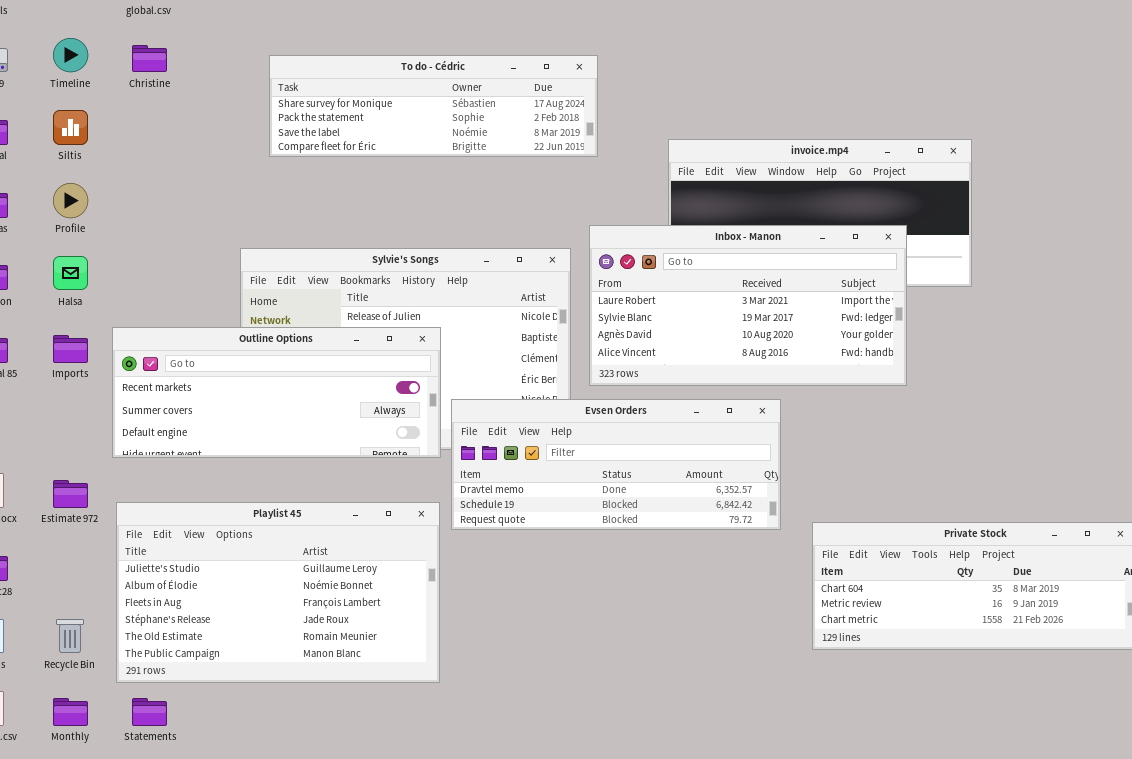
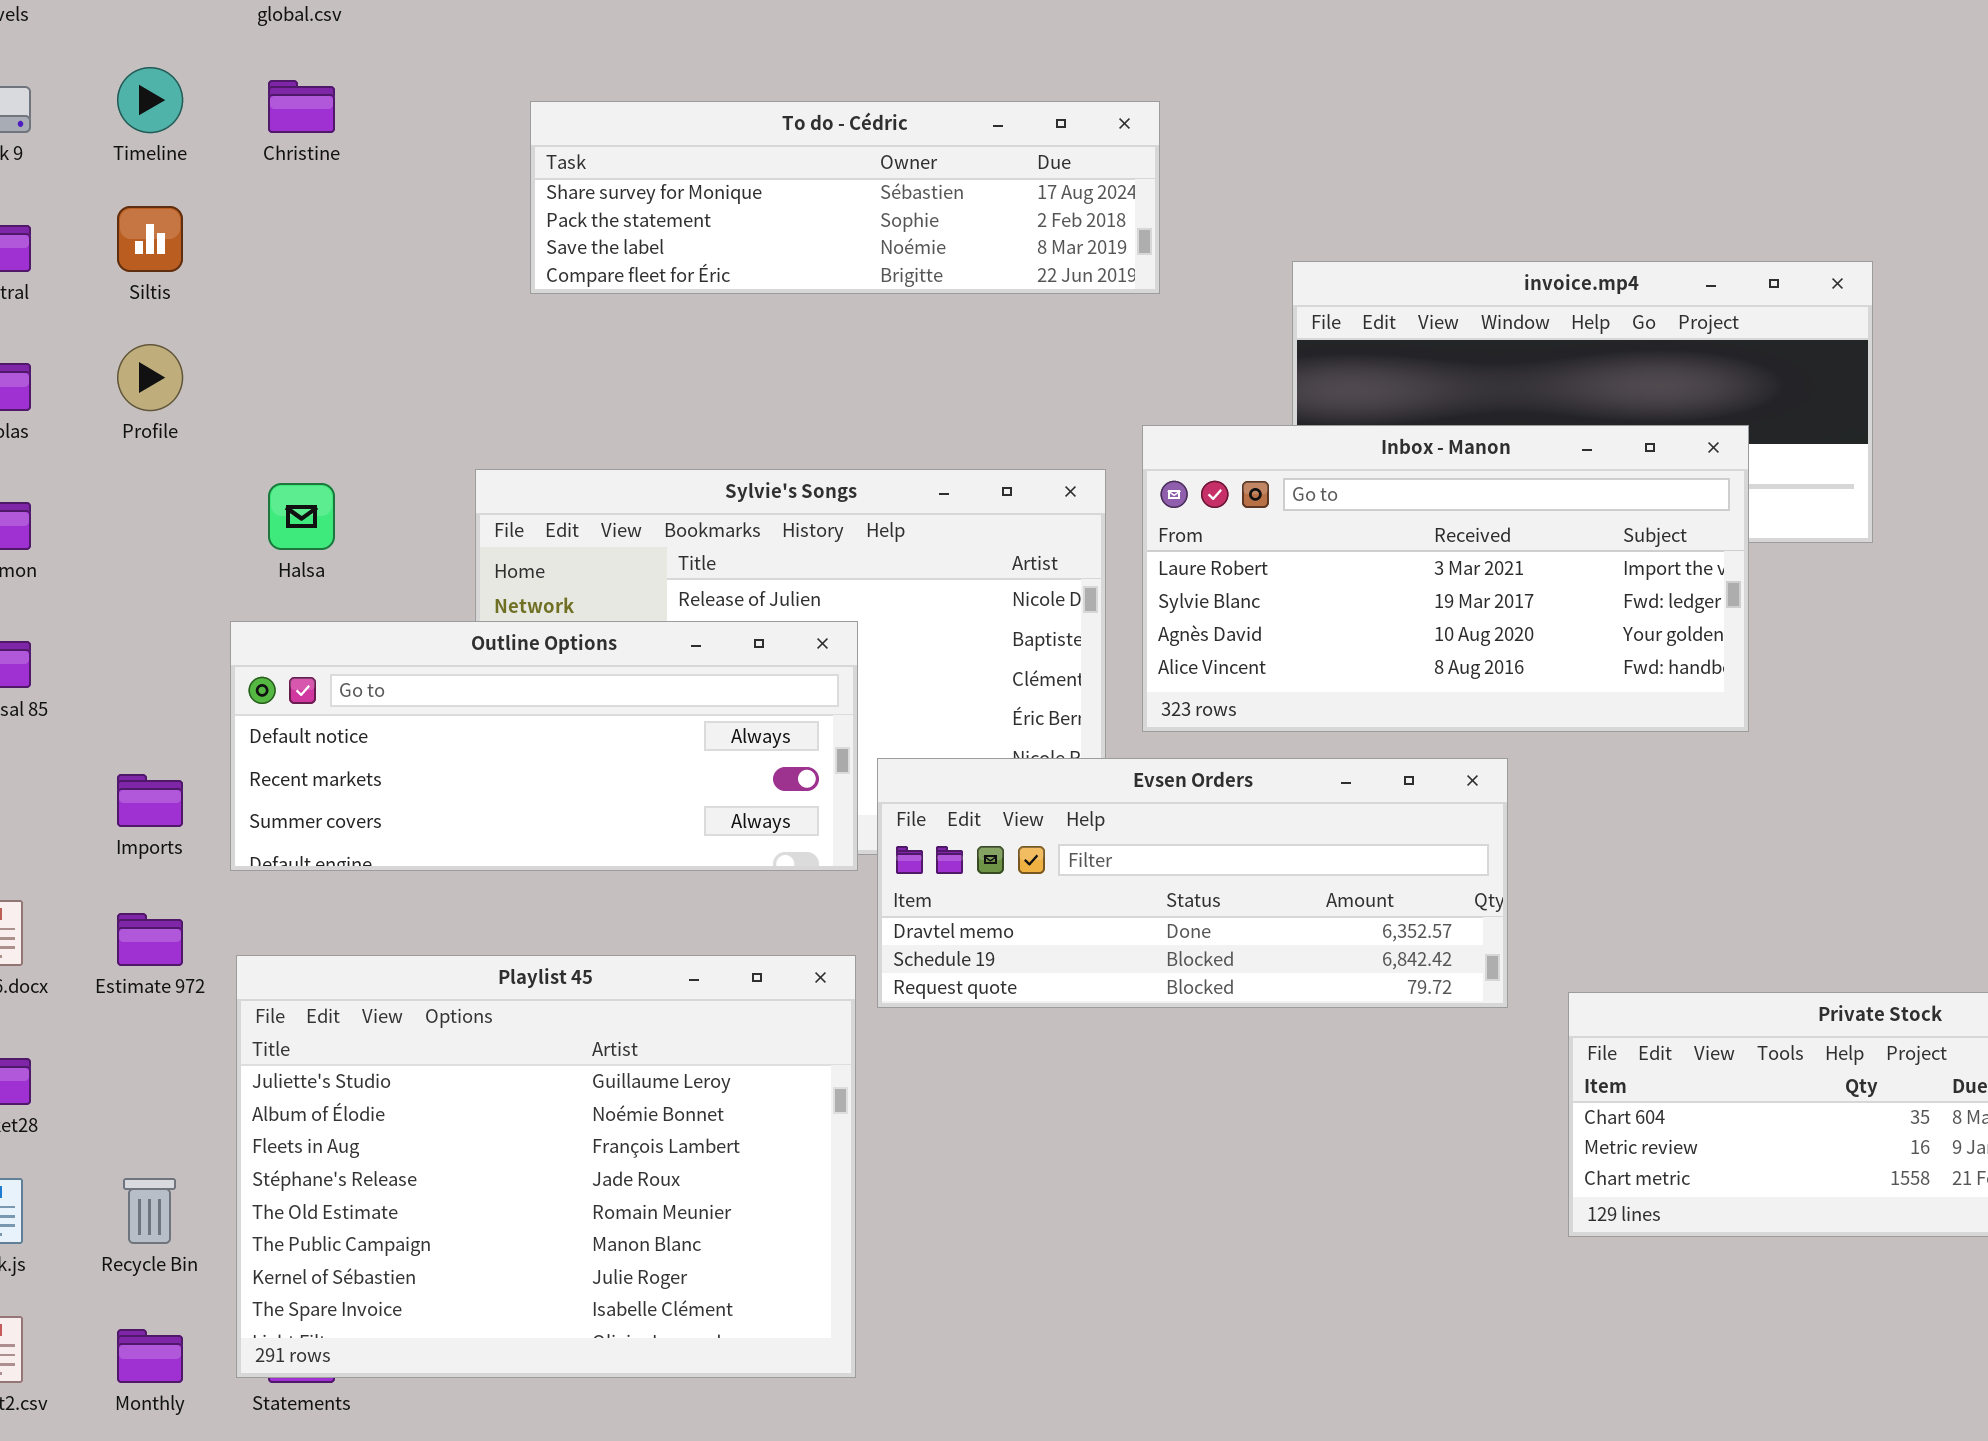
Halsa: [53,256,88,290] -> [268,483,335,550], moved
Outline Options: [112,327,441,458] -> [230,621,858,871], scrolled up 1 row
Imports: [53,335,88,363] -> [117,774,183,827], moved
Playlist 45: [116,502,440,683] -> [236,955,856,1378], resized

